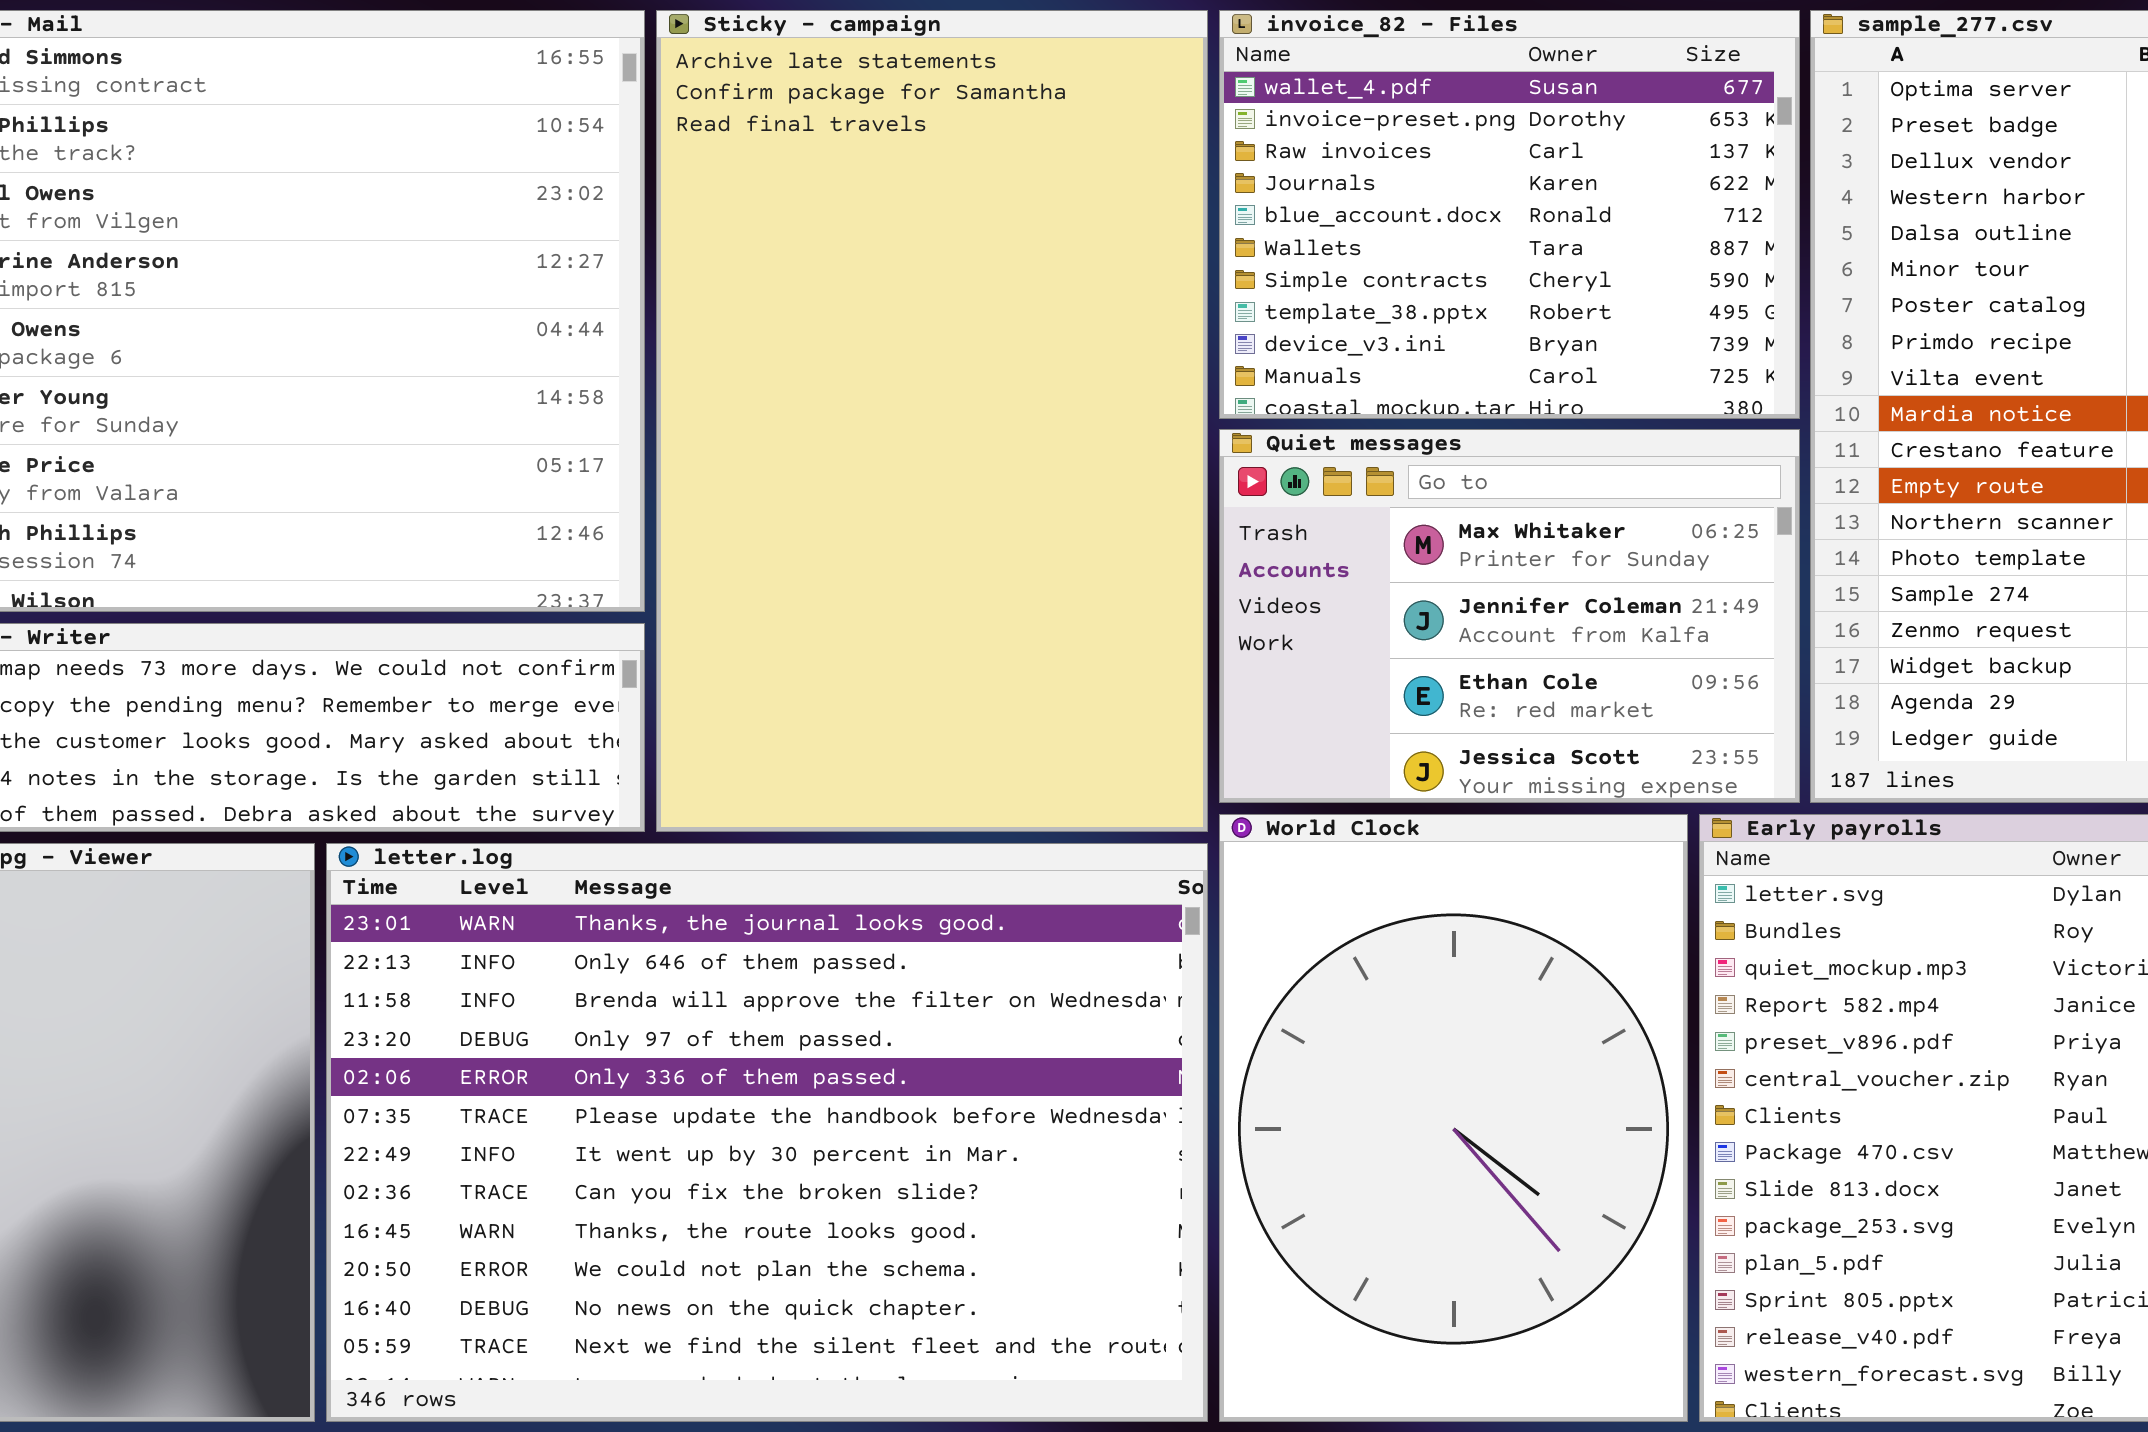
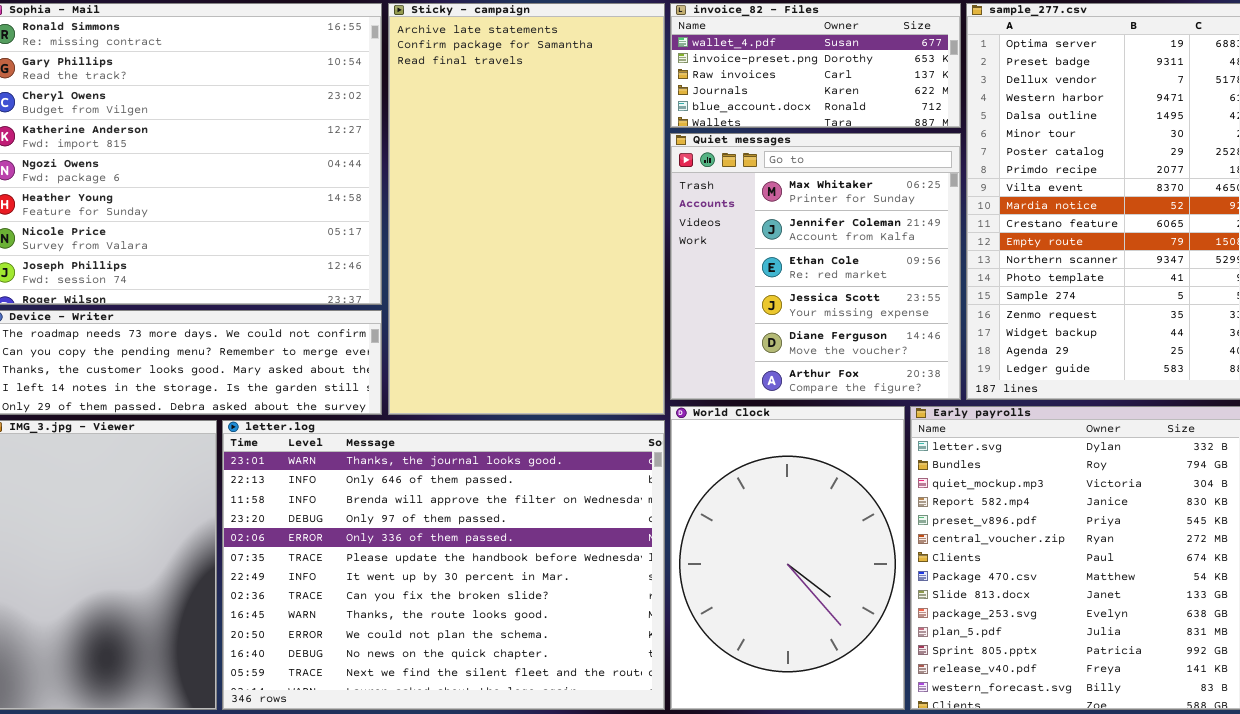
invoice_82 - Files: [1219,10,1800,419] -> [670,3,961,128], resized
Quiet messages: [1219,429,1800,803] -> [670,133,961,400], resized

